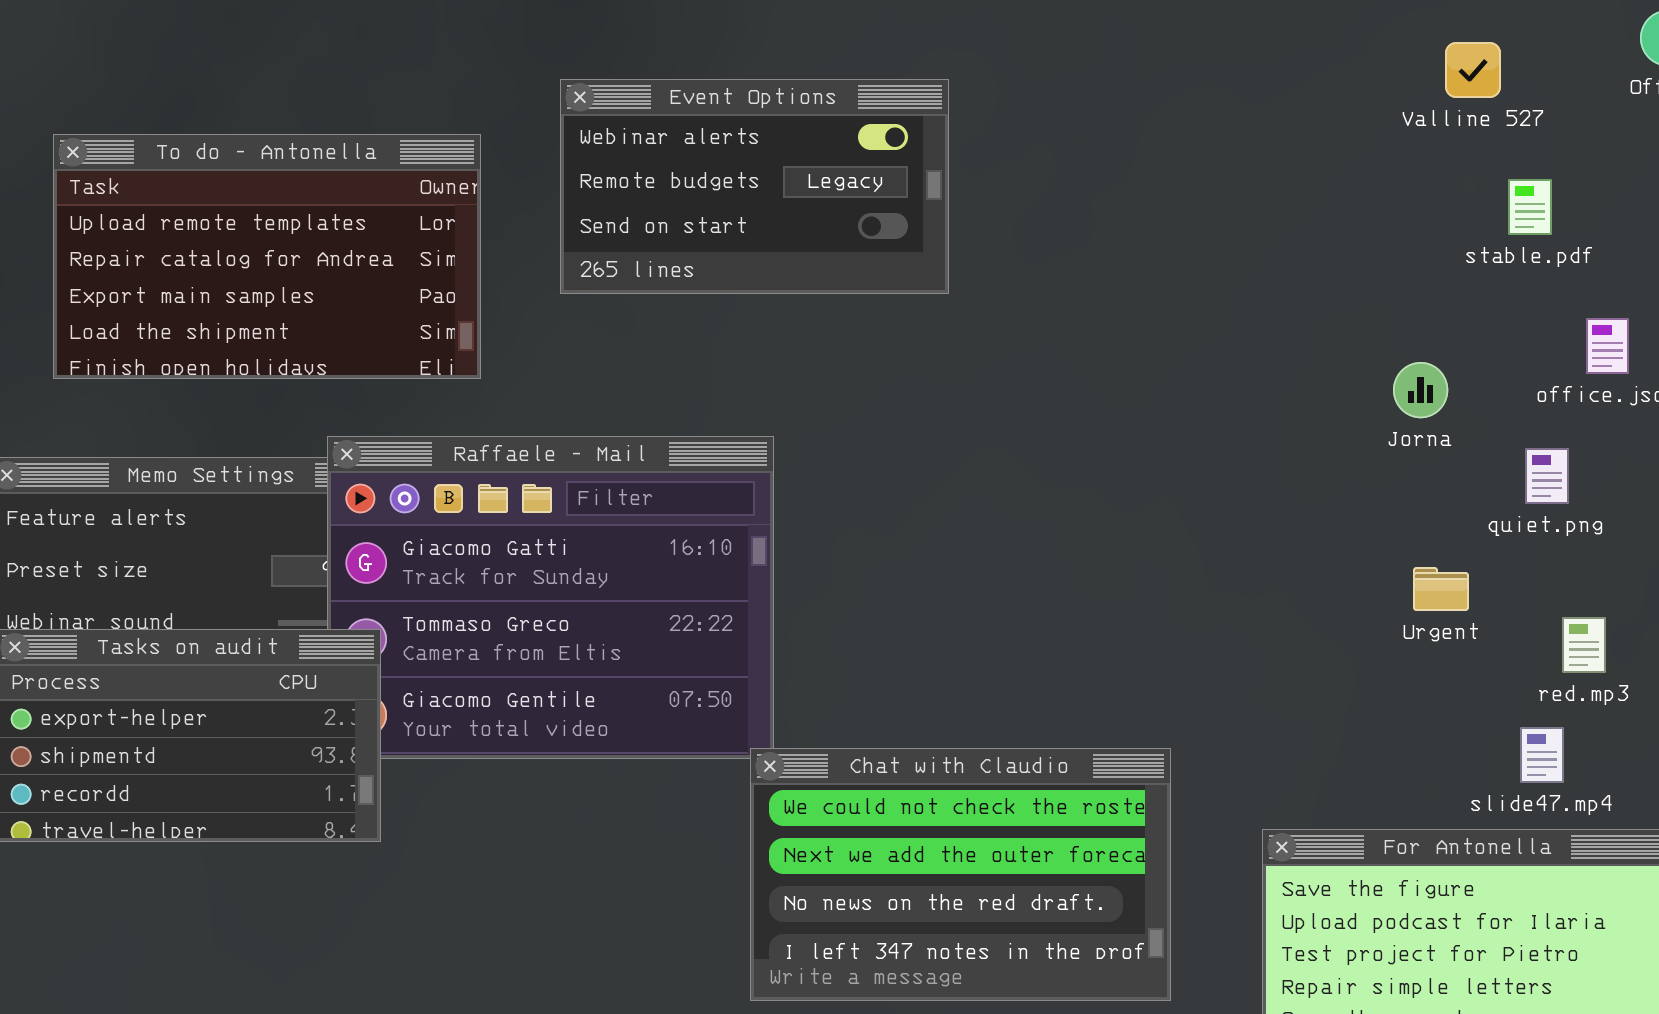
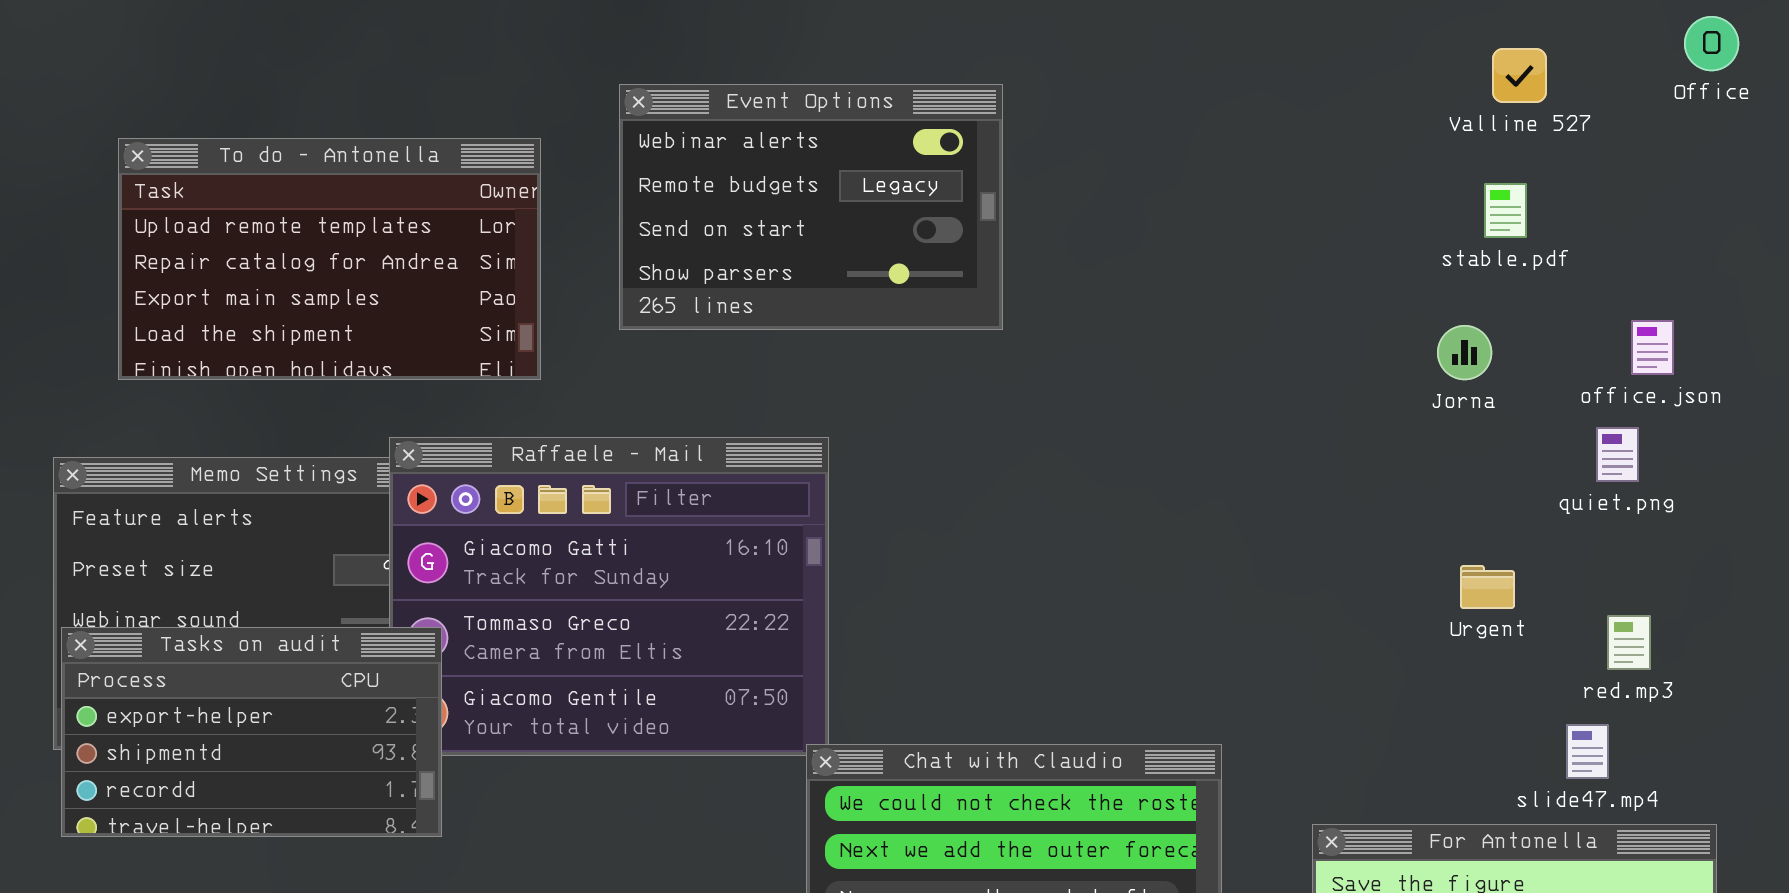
Event Options: [560,79,949,294] -> [619,84,1003,330], resized
stable.pdf: [1508,179,1552,235] -> [1484,183,1527,238], moved
Jorna: [1393,362,1448,418] -> [1437,325,1492,380], moved
quiet.png: [1525,448,1569,504] -> [1596,427,1639,482], moved

